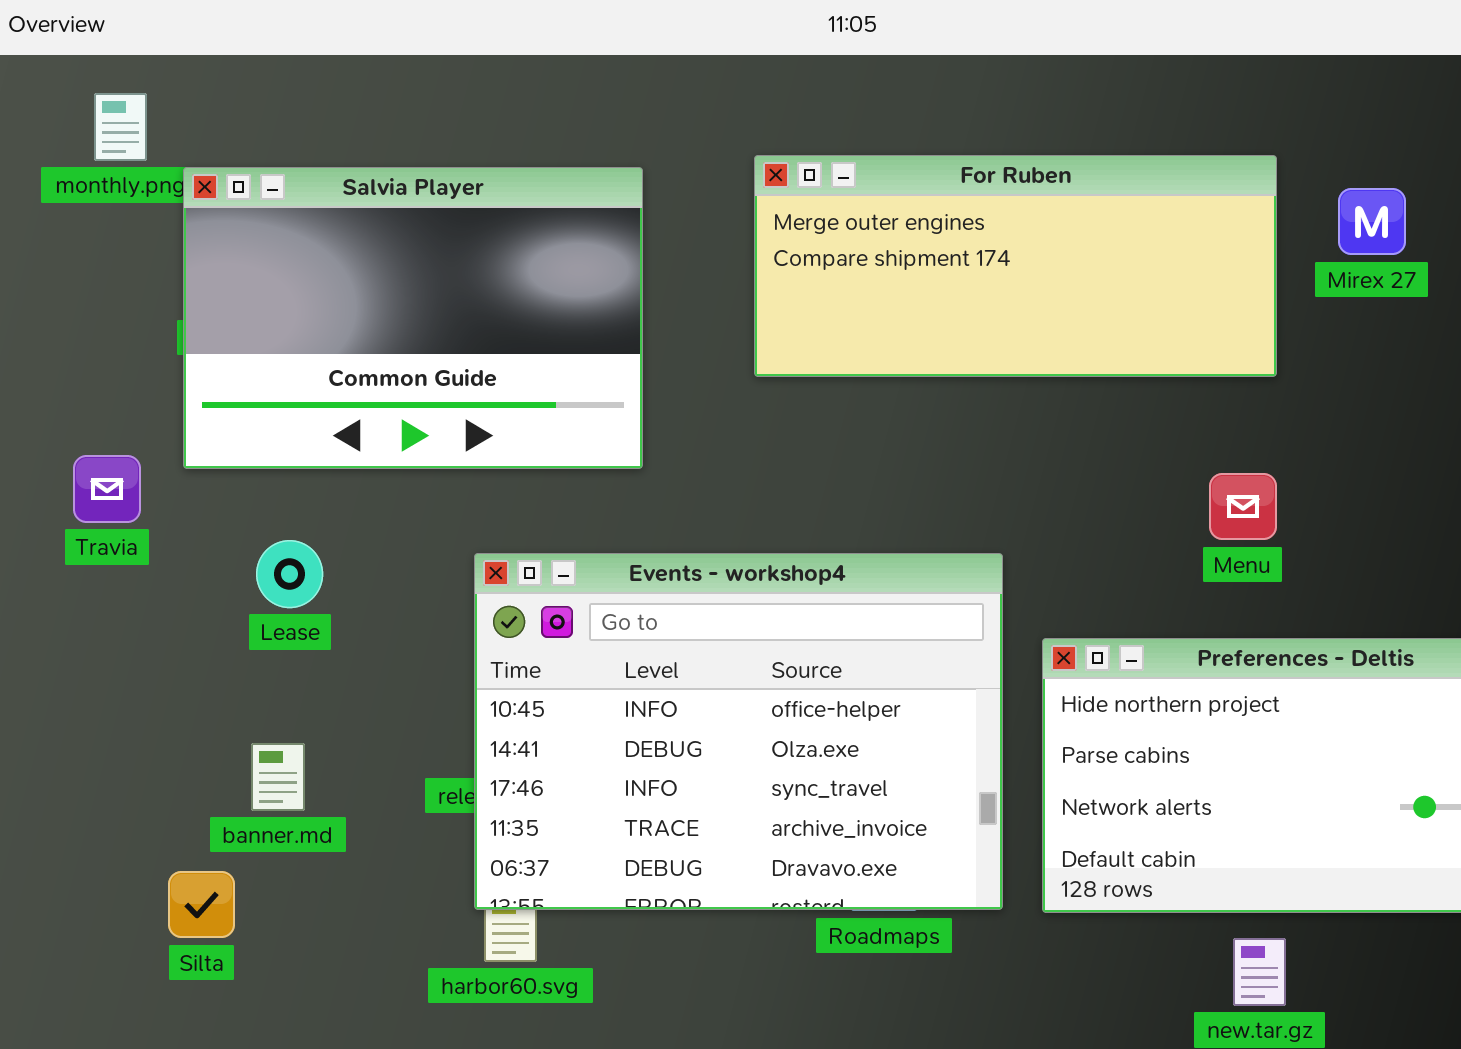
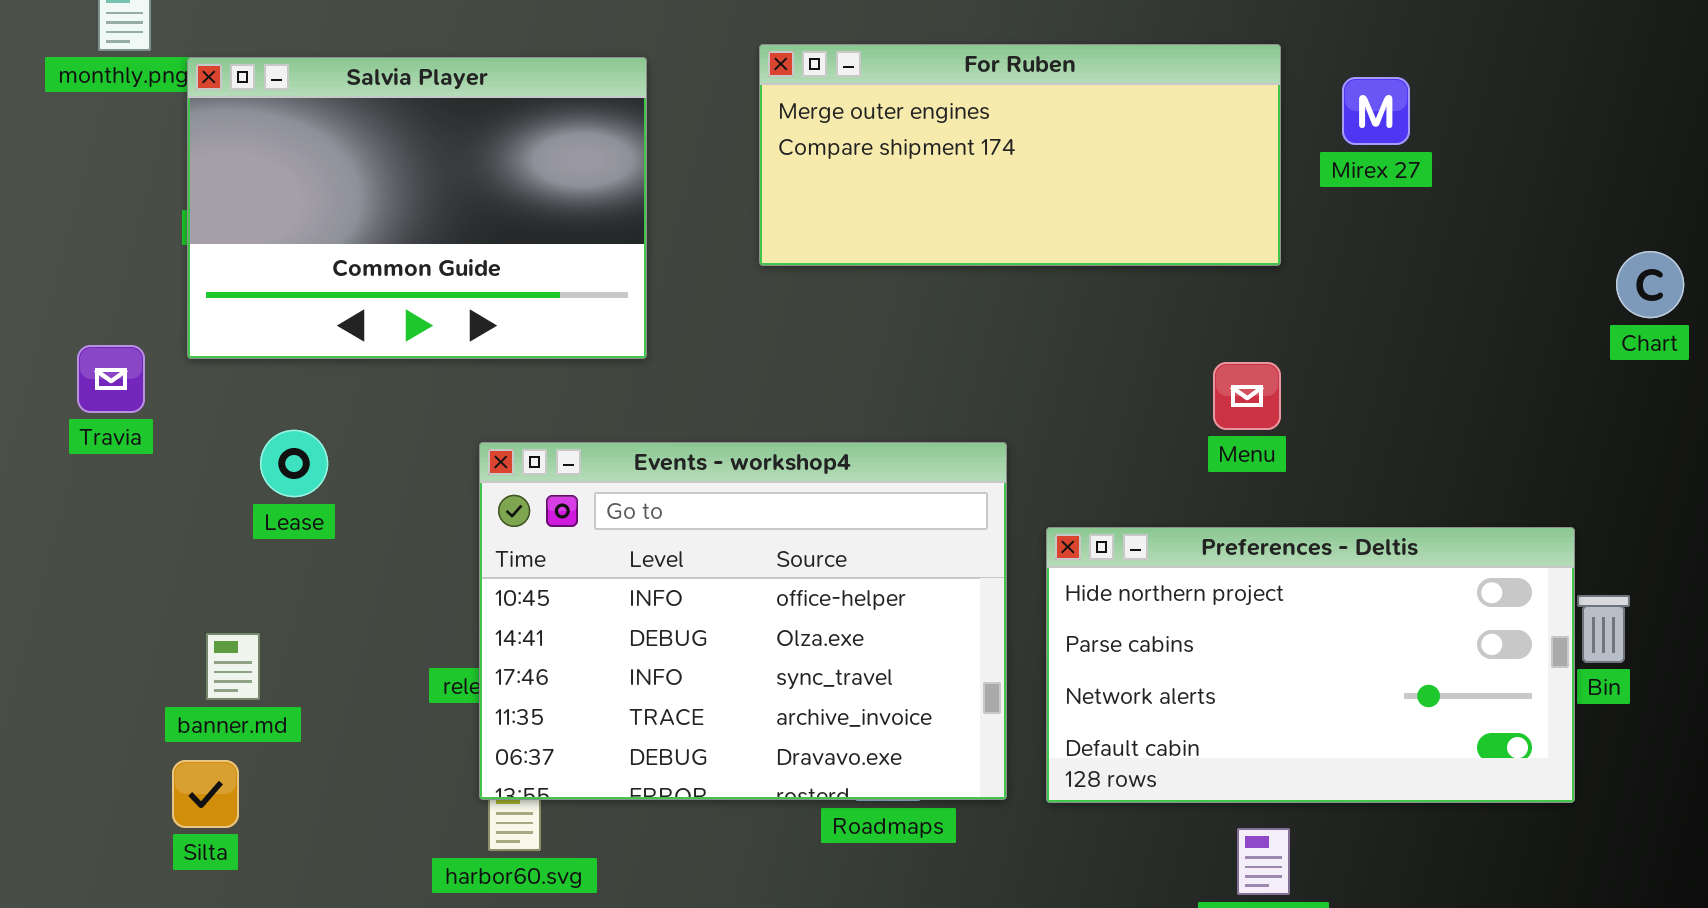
banner.md: [251,743,305,811] -> [206,633,260,700], moved

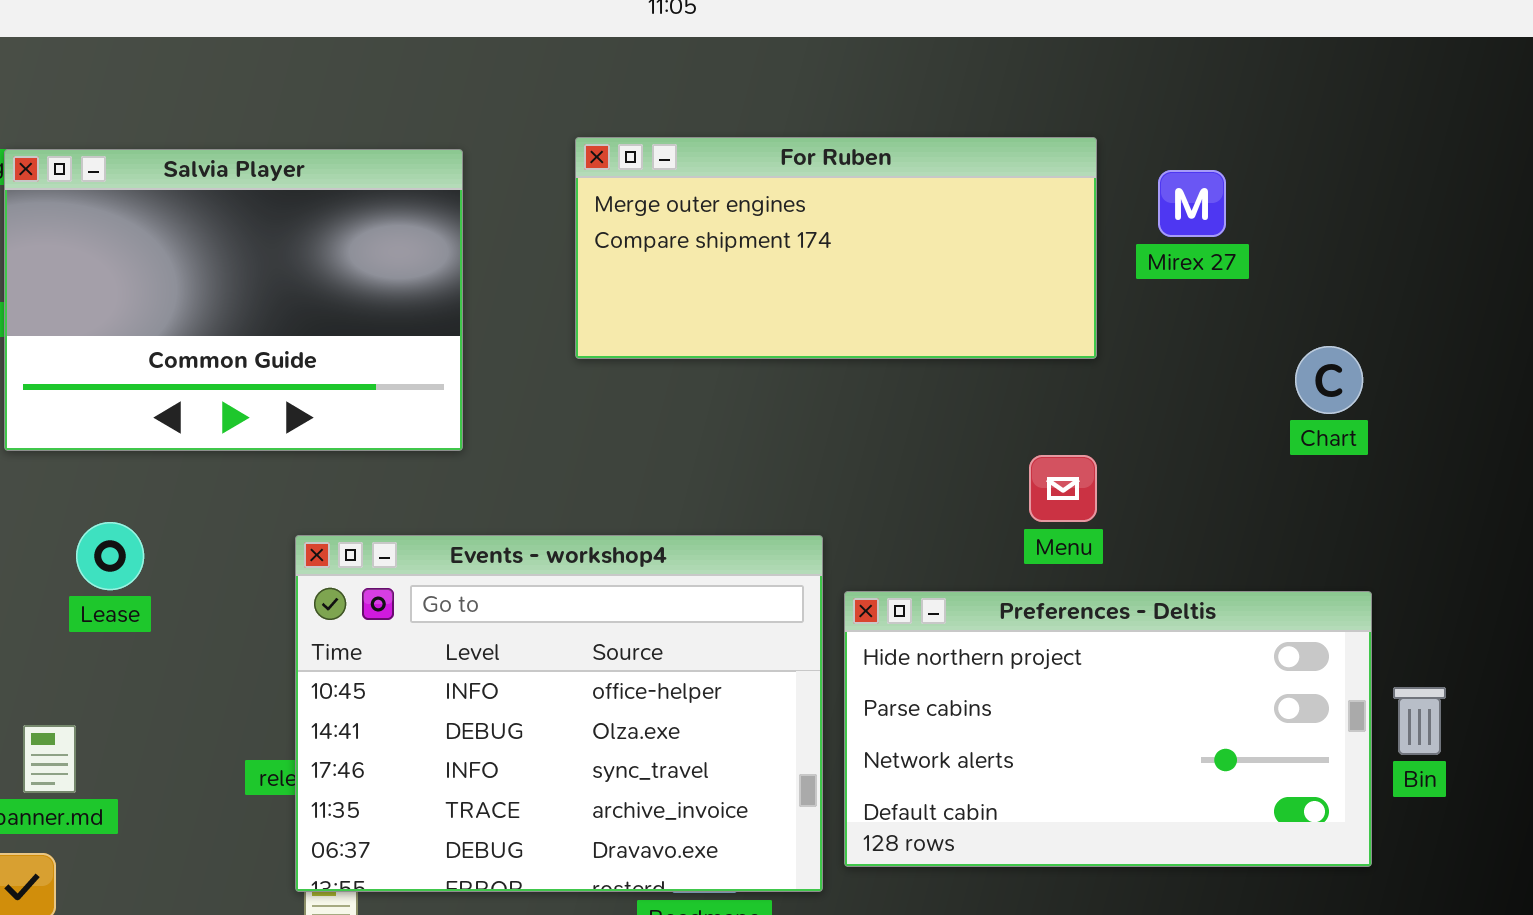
Chart: [1616,251,1684,318] -> [1295,346,1363,414], moved
Preferences - Deltis: [1046,527,1575,803] -> [844,591,1372,867], moved

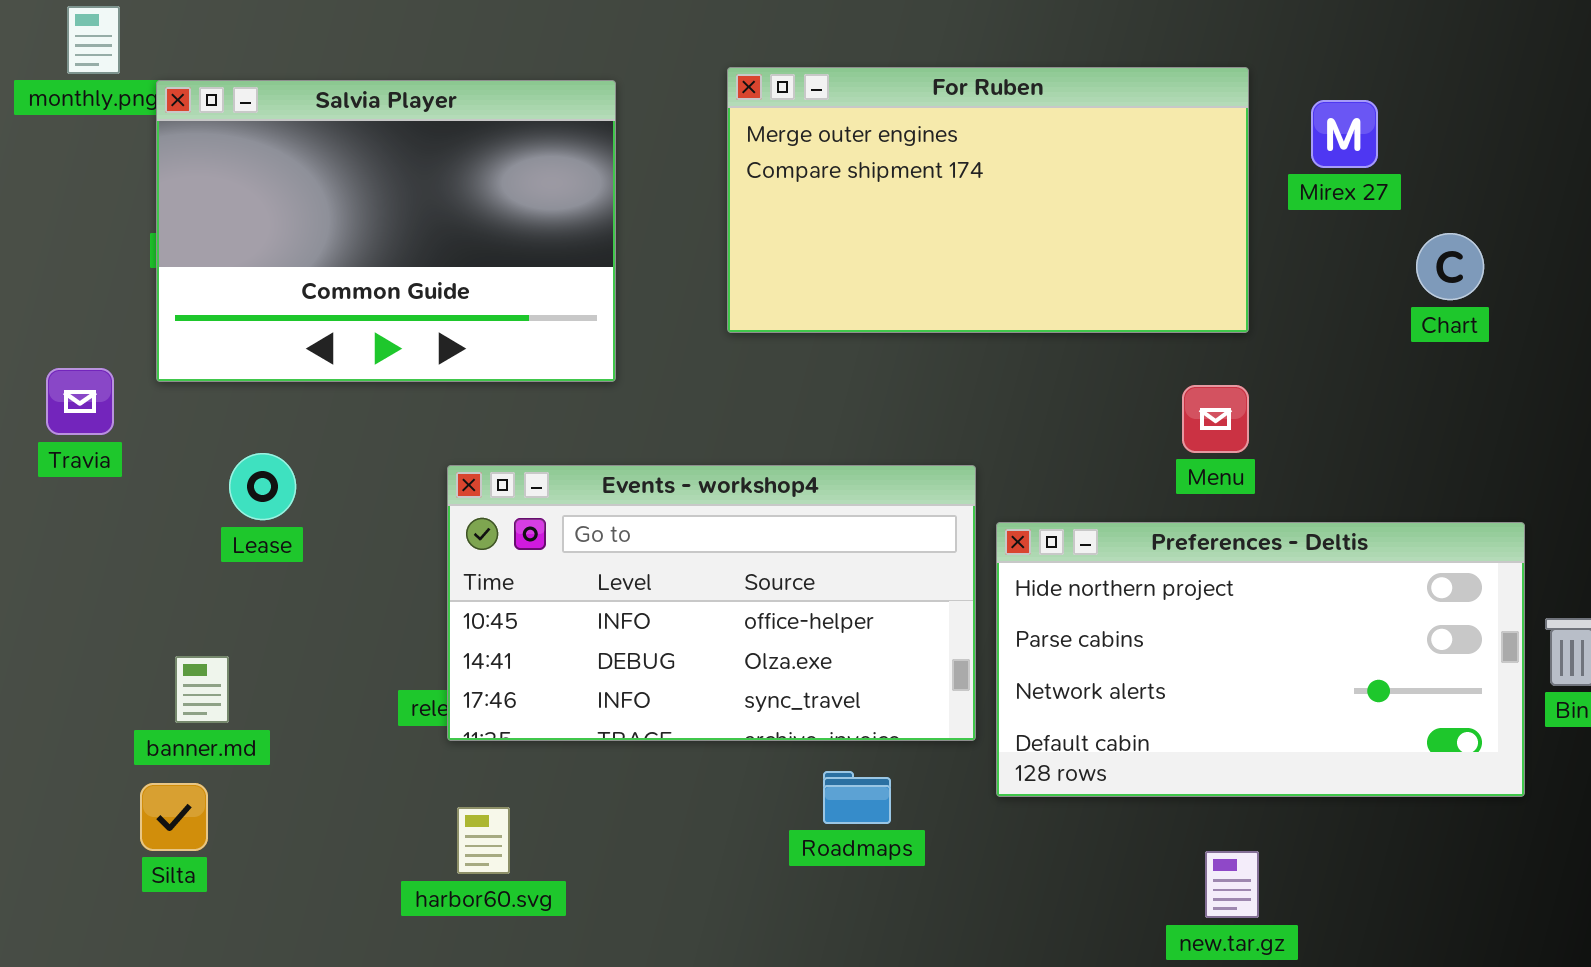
For Ruben: [575,137,1097,359] -> [727,67,1249,333], resized
Chart: [1295,346,1363,414] -> [1416,233,1484,300], moved
Events - workshop4: [295,535,823,892] -> [447,465,976,741], resized

